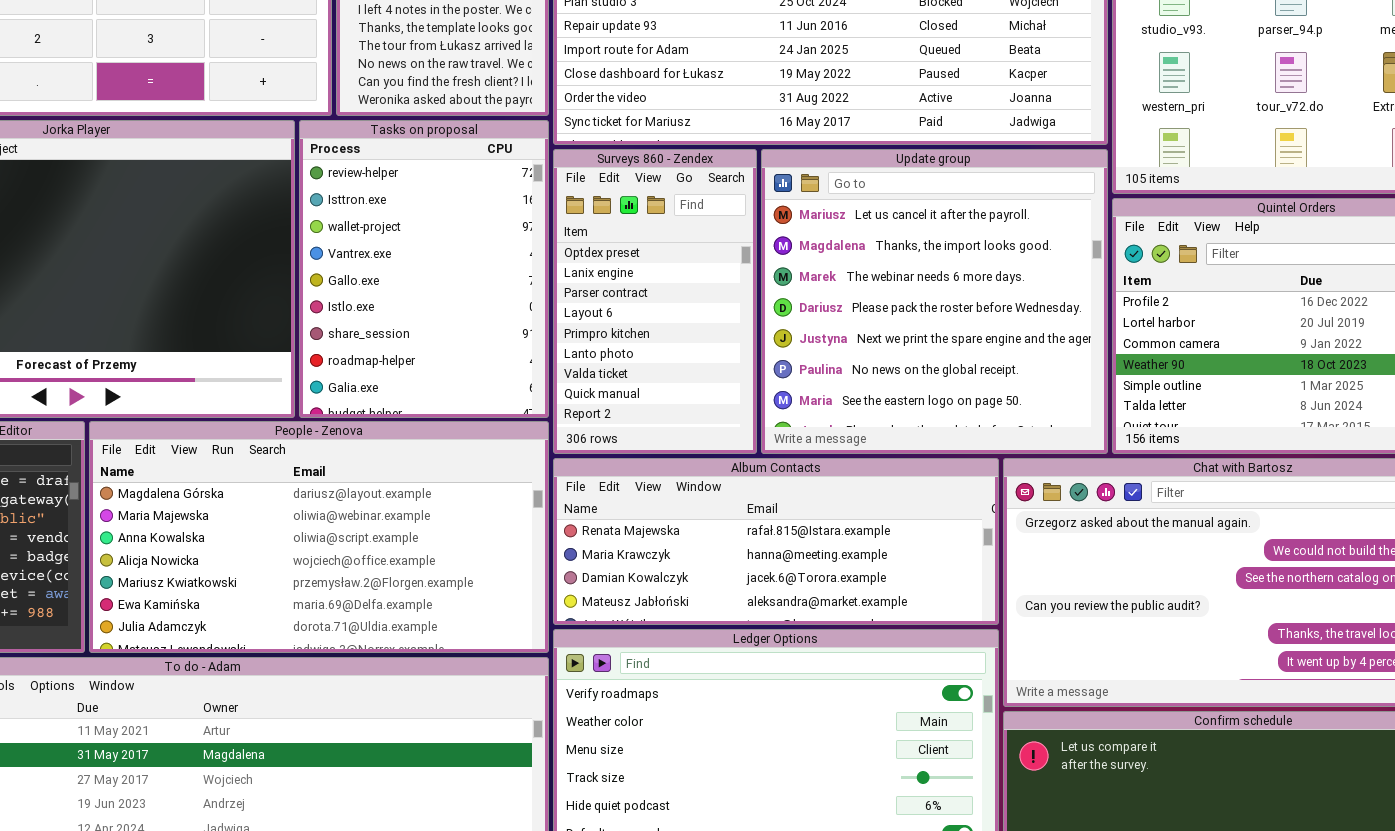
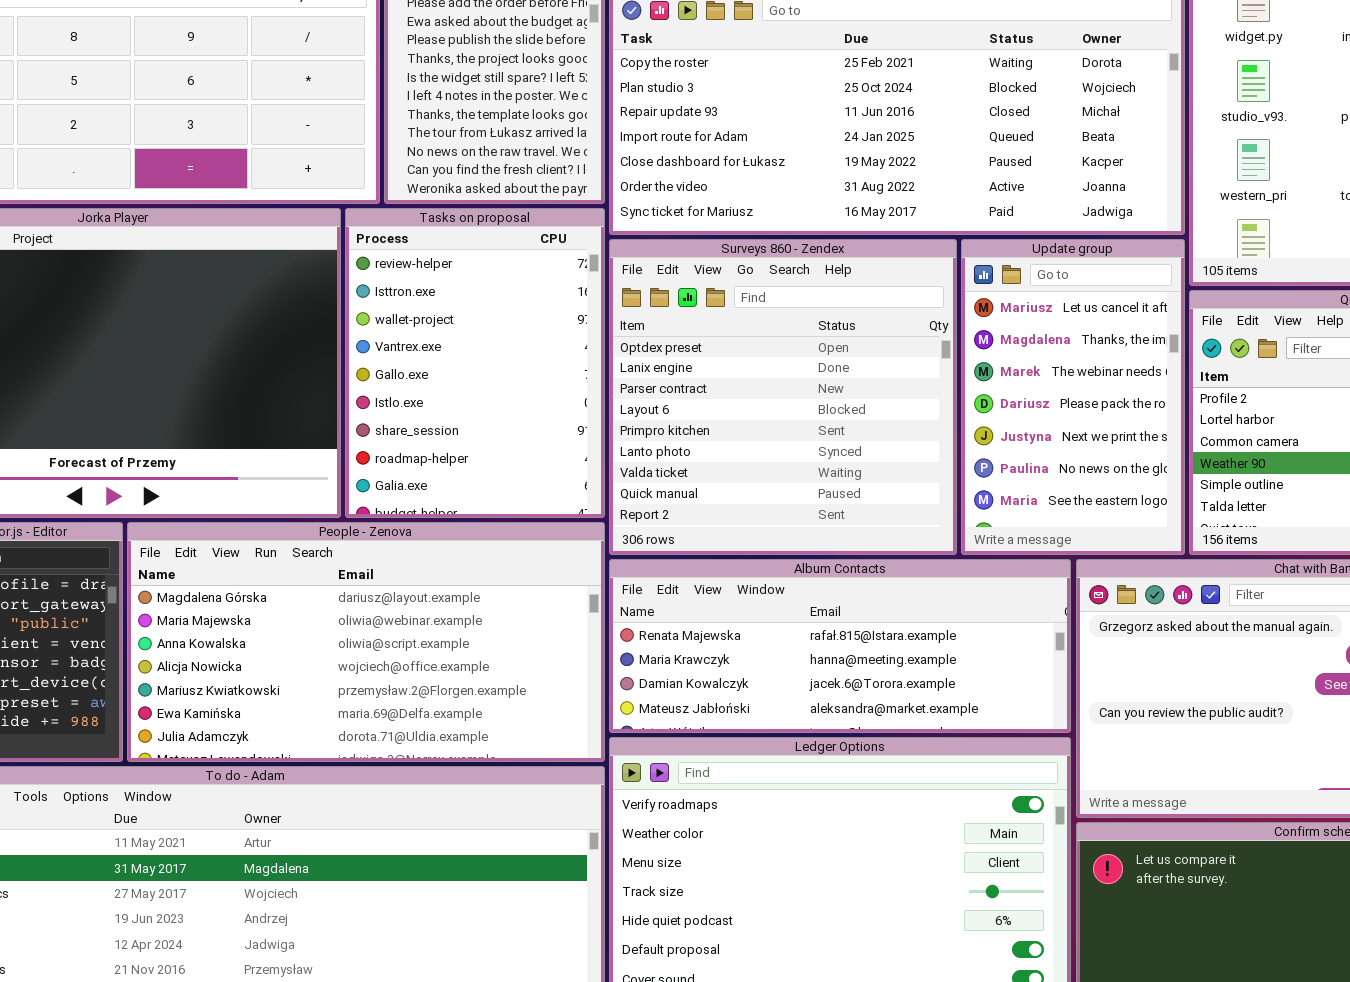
Surveys 860 - Zendex: [553,149,757,454] -> [609,239,957,555], resized
Update group: [761,149,1108,454] -> [961,239,1185,555], resized

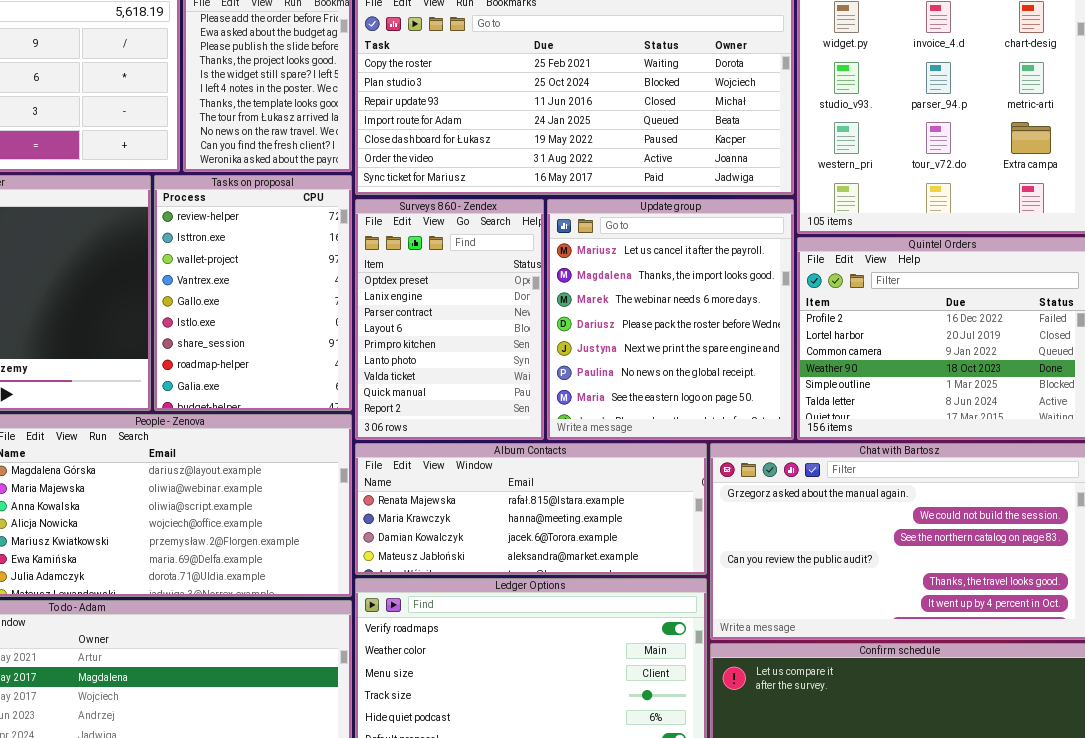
Surveys 860 - Zendex: [609,239,957,555] -> [355,199,544,440], resized
Update group: [961,239,1185,555] -> [547,199,794,440], resized

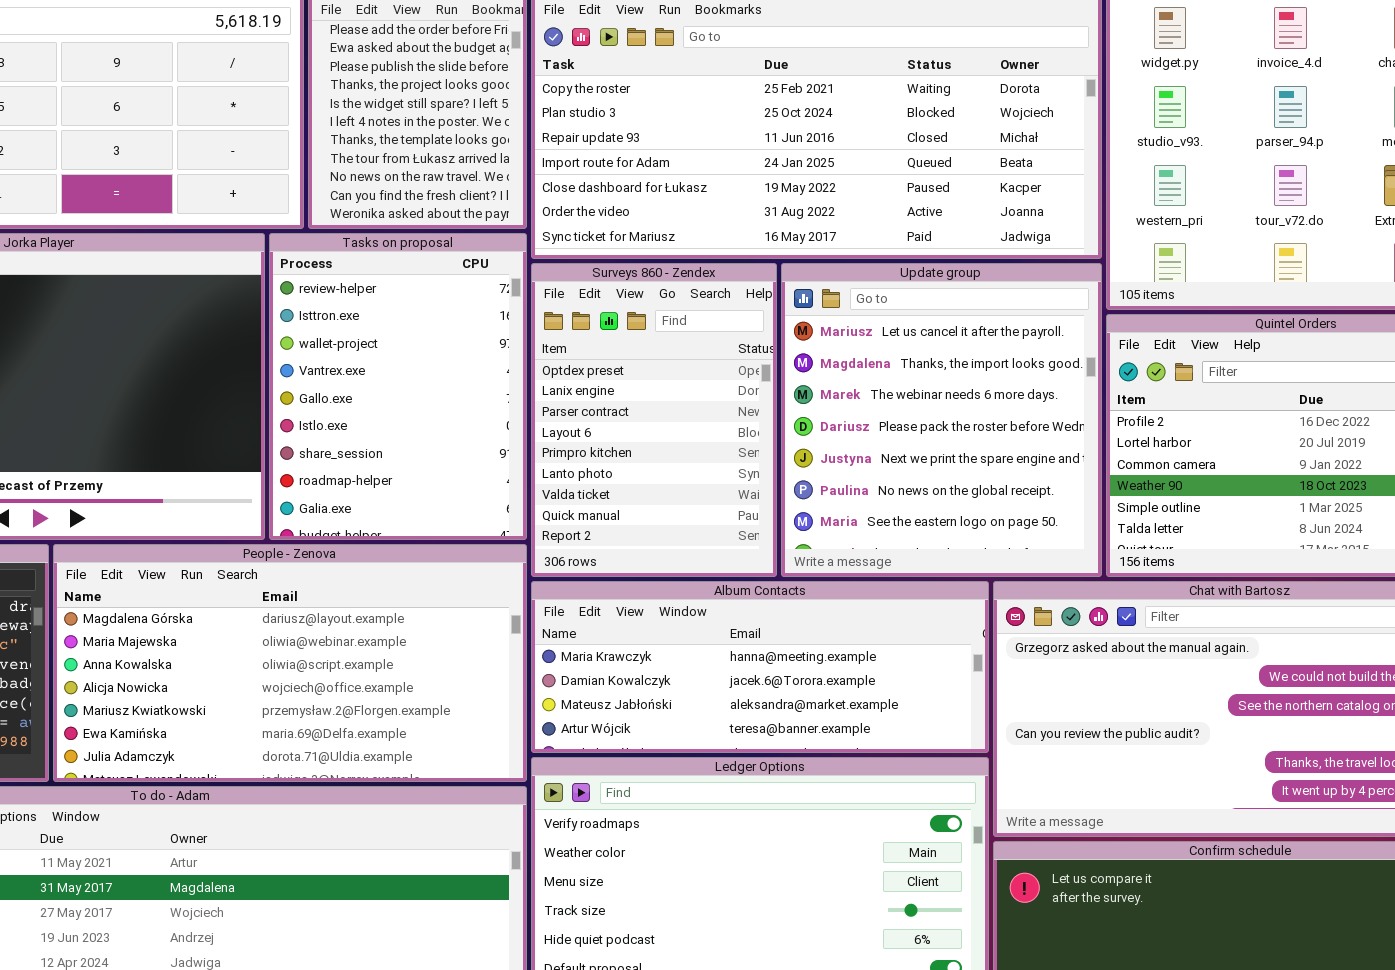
Album Contacts: [355,443,707,575] -> [531,581,989,753], scrolled down 1 row

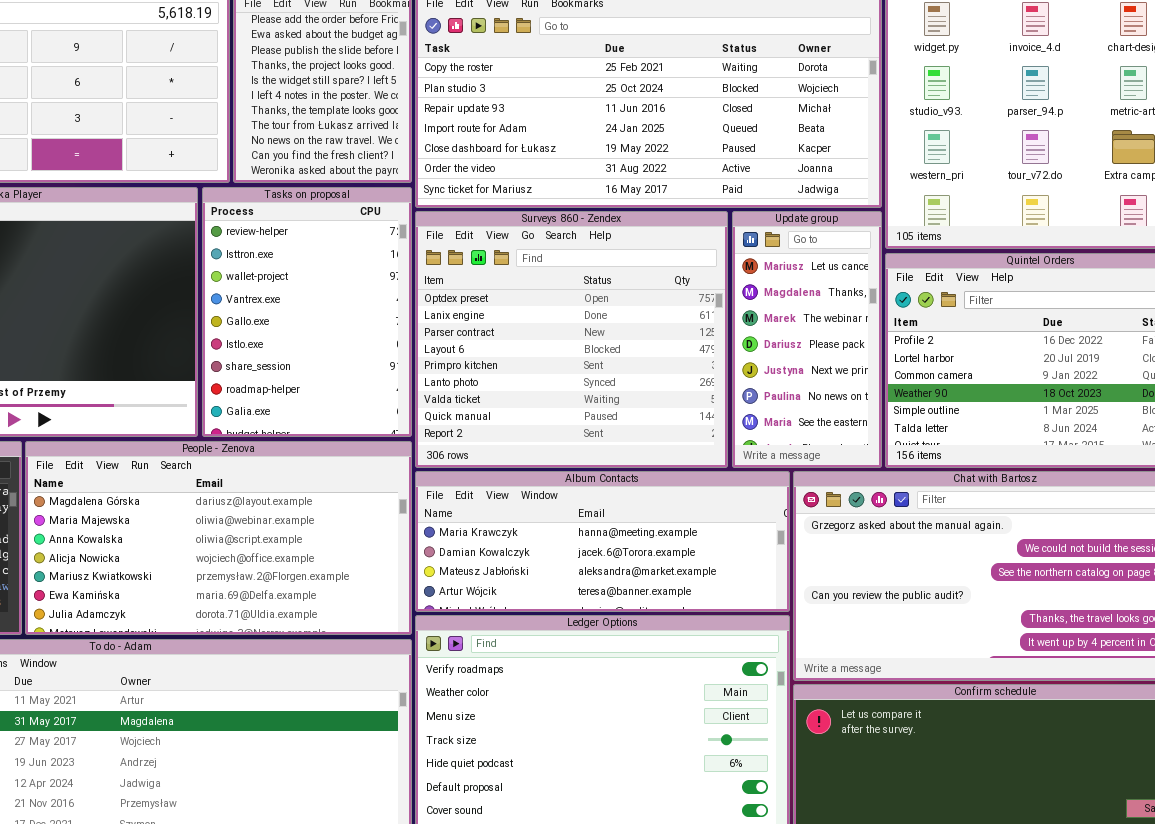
Surveys 860 - Zendex: [531,263,777,577] -> [415,211,728,468], resized
Update group: [781,263,1102,577] -> [732,211,882,468], resized

